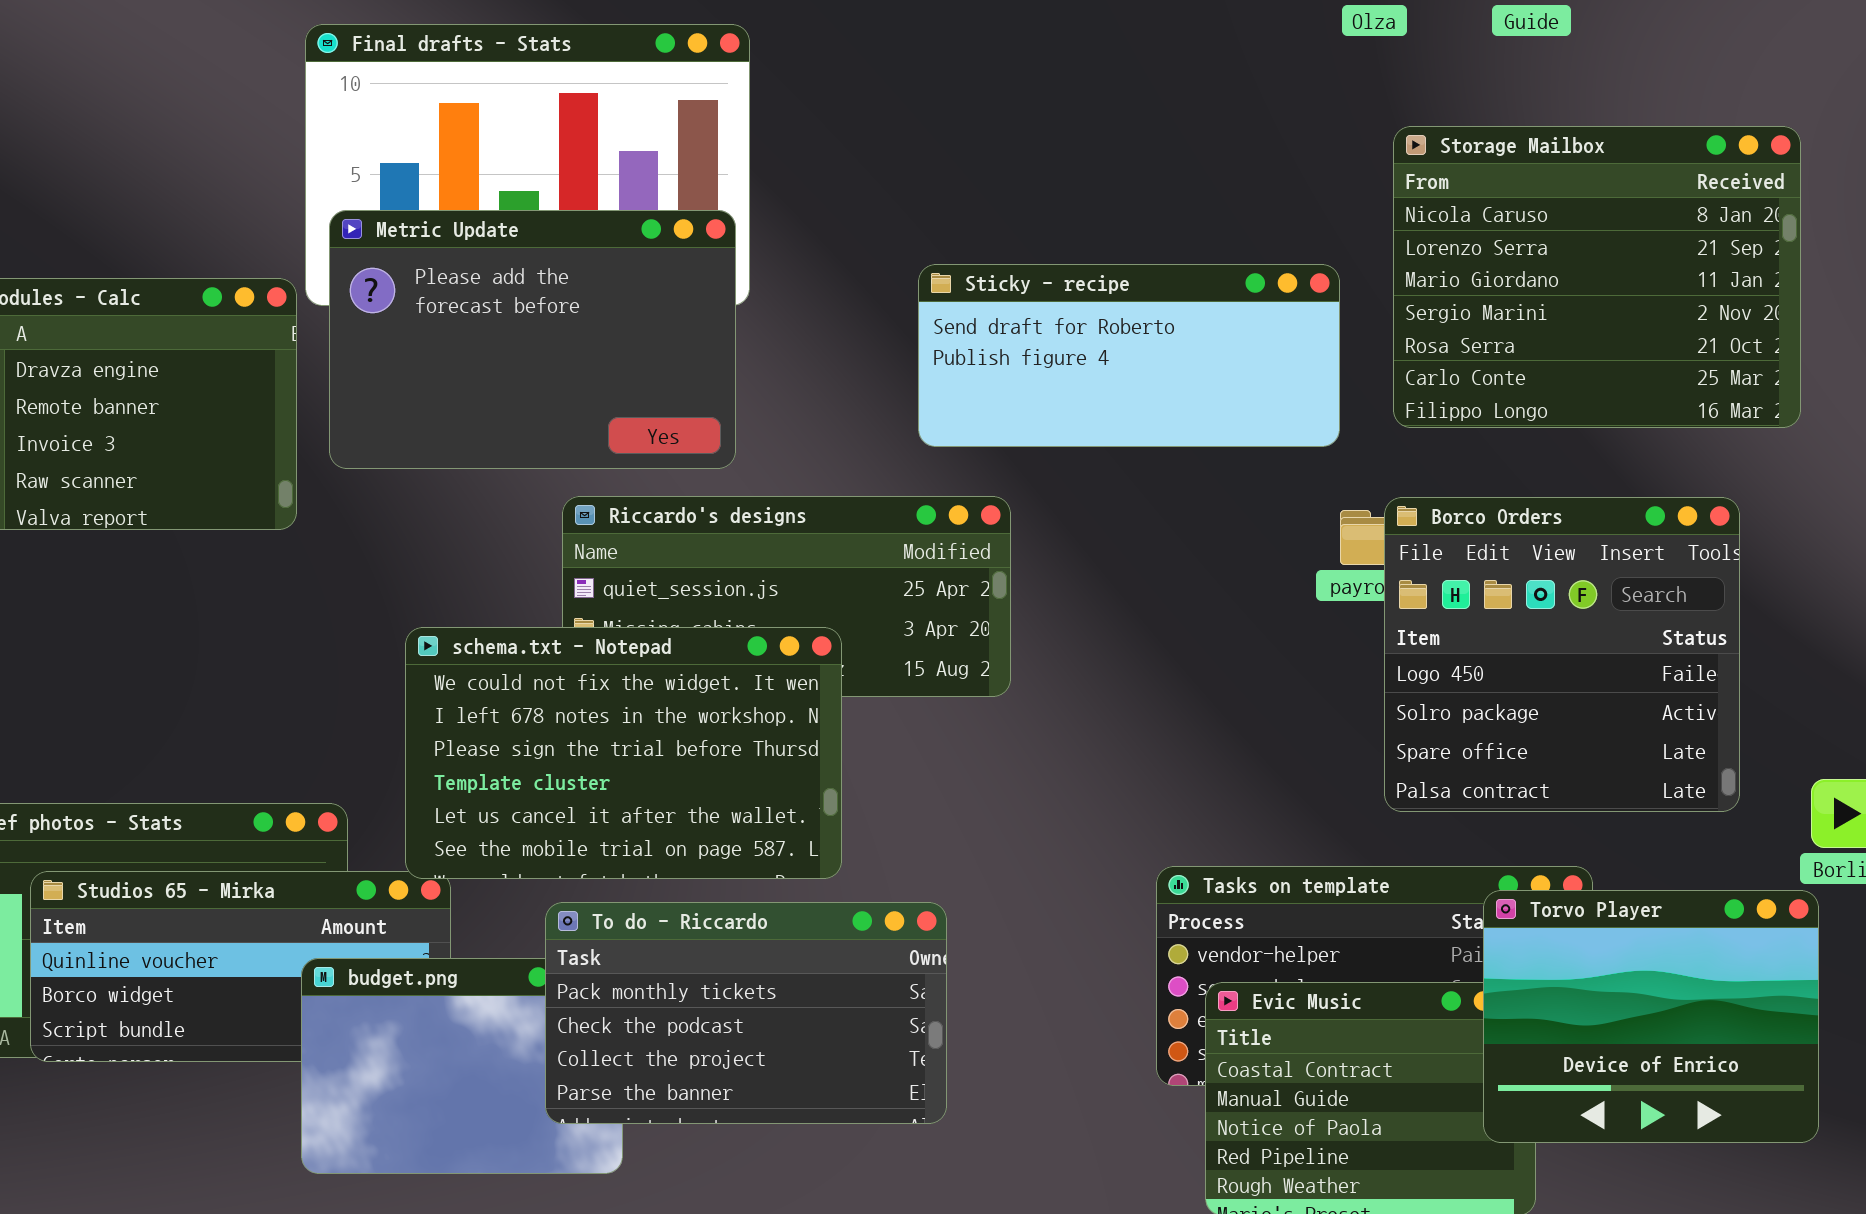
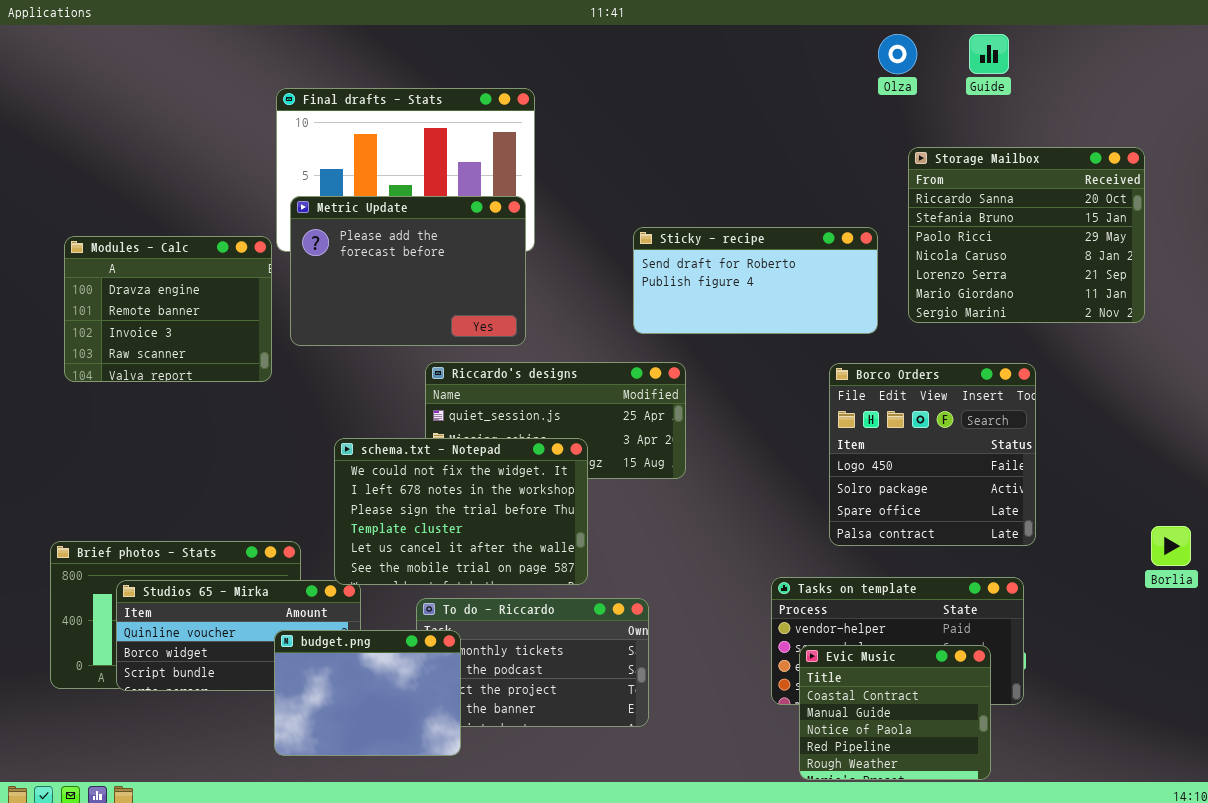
Storage Mailbox: [1393,126,1801,428] -> [908,147,1145,323], scrolled up 3 rows
Borco Orders: [1384,497,1740,812] -> [829,363,1036,546], moved
Torvo Player: [1483,890,1819,1143] -> none, closed
budget.png: [301,958,623,1174] -> [274,630,461,756], raised

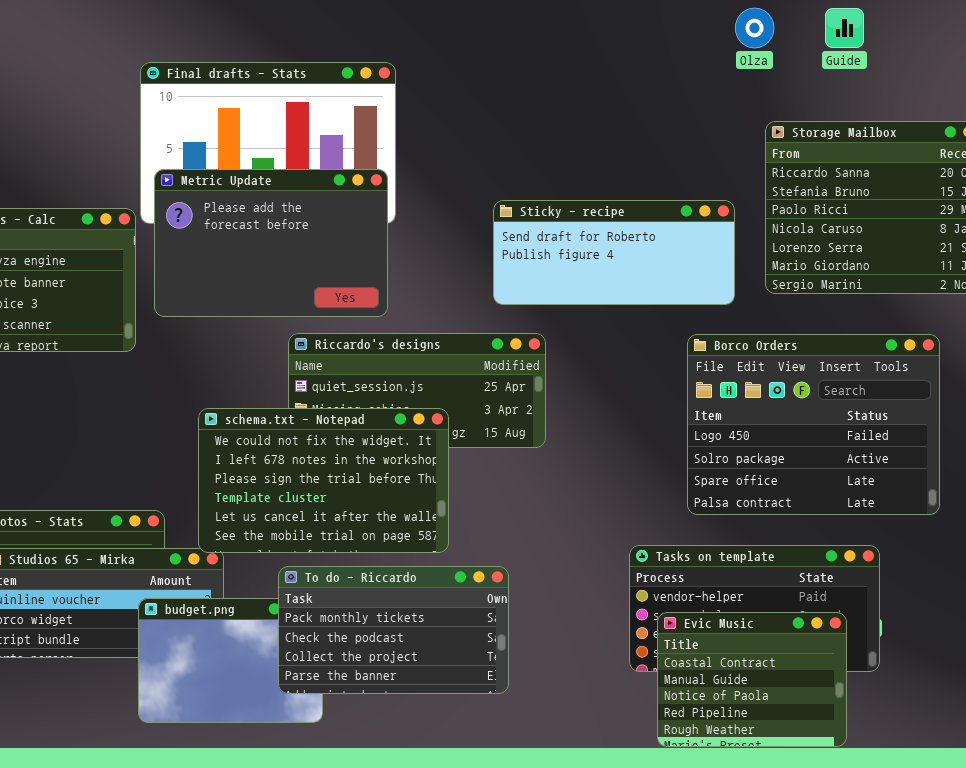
Borco Orders: [829,363,1036,546] -> [687,334,940,515], resized
To do - Riccardo: [416,598,649,727] -> [278,566,509,694], raised

